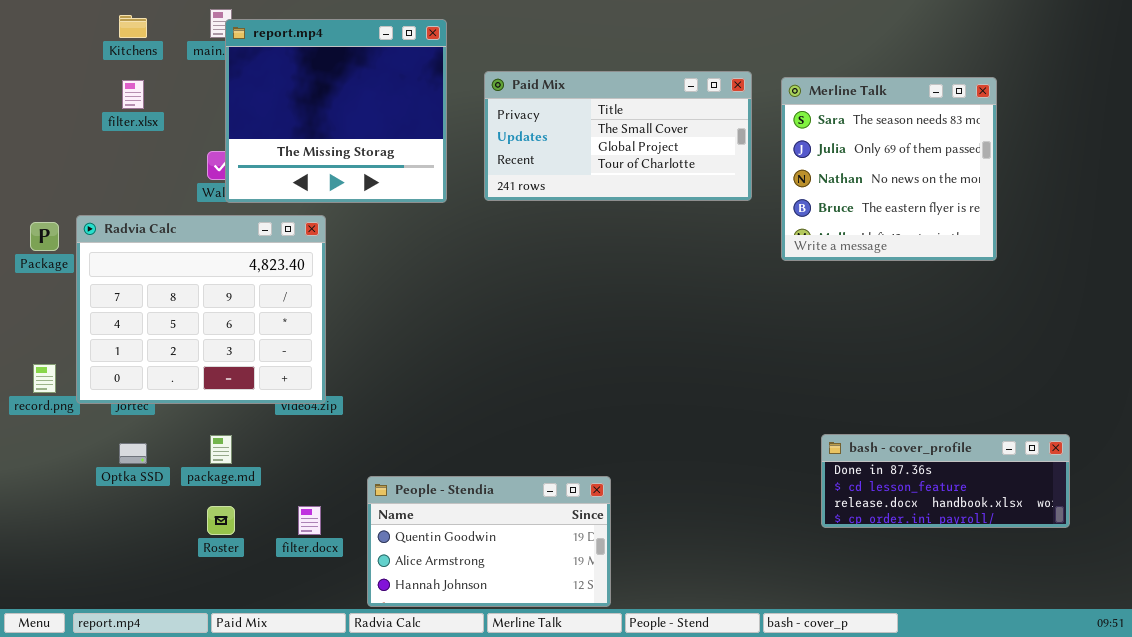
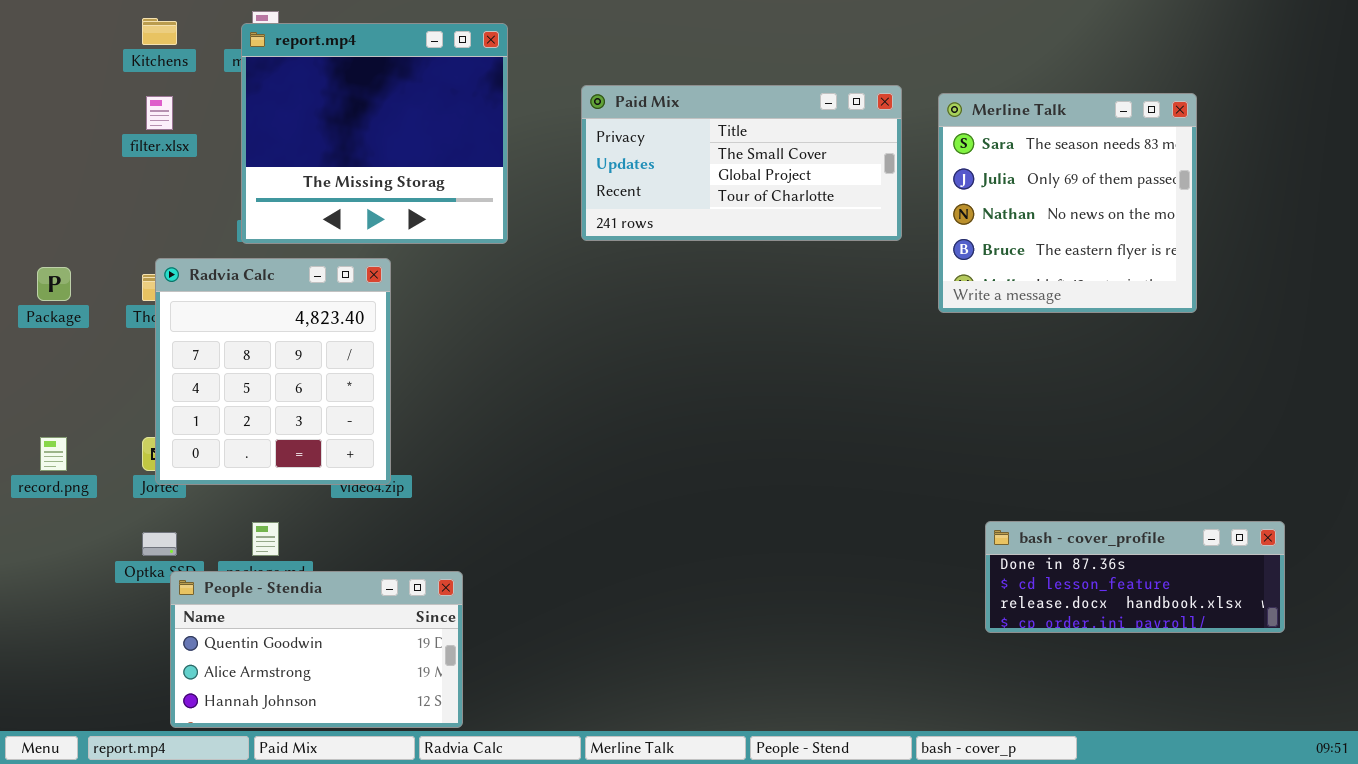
report.mp4: [225,19,447,203] -> [241,23,508,244], moved
Radvia Calc: [76,215,326,404] -> [155,258,391,485], resized
People - Stendia: [367,476,611,607] -> [170,571,463,728], moved

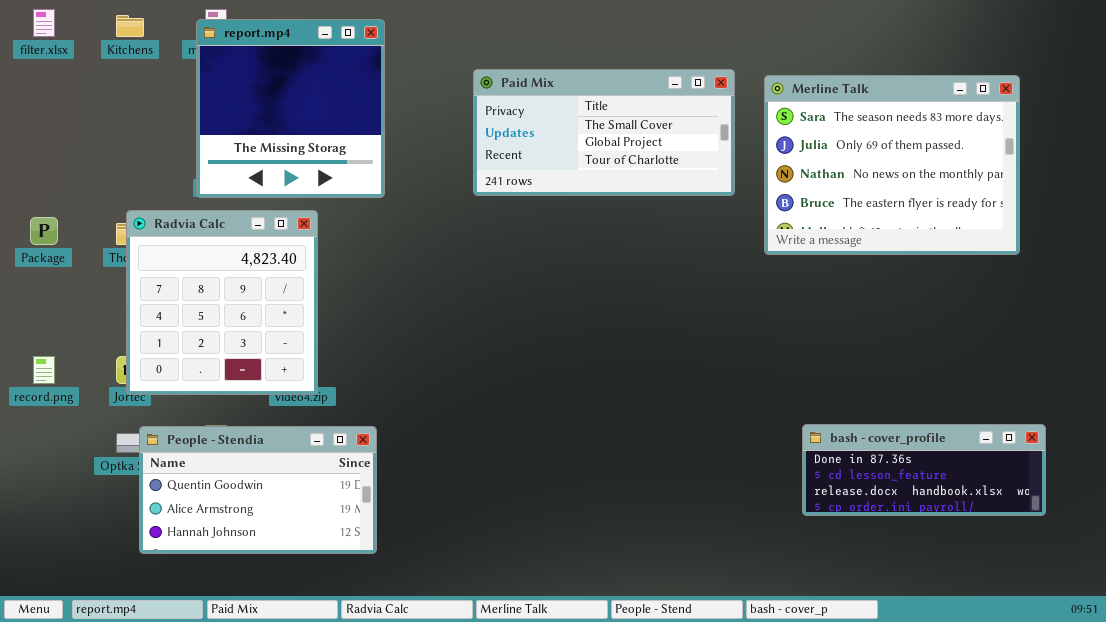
report.mp4: [241,23,508,244] -> [196,19,385,198], resized
Merline Talk: [938,93,1197,313] -> [764,75,1020,255], resized
filter.xlsx: [146,96,173,130] -> [33,9,55,37], moved
People - Stendia: [170,571,463,728] -> [139,426,377,554], moved

